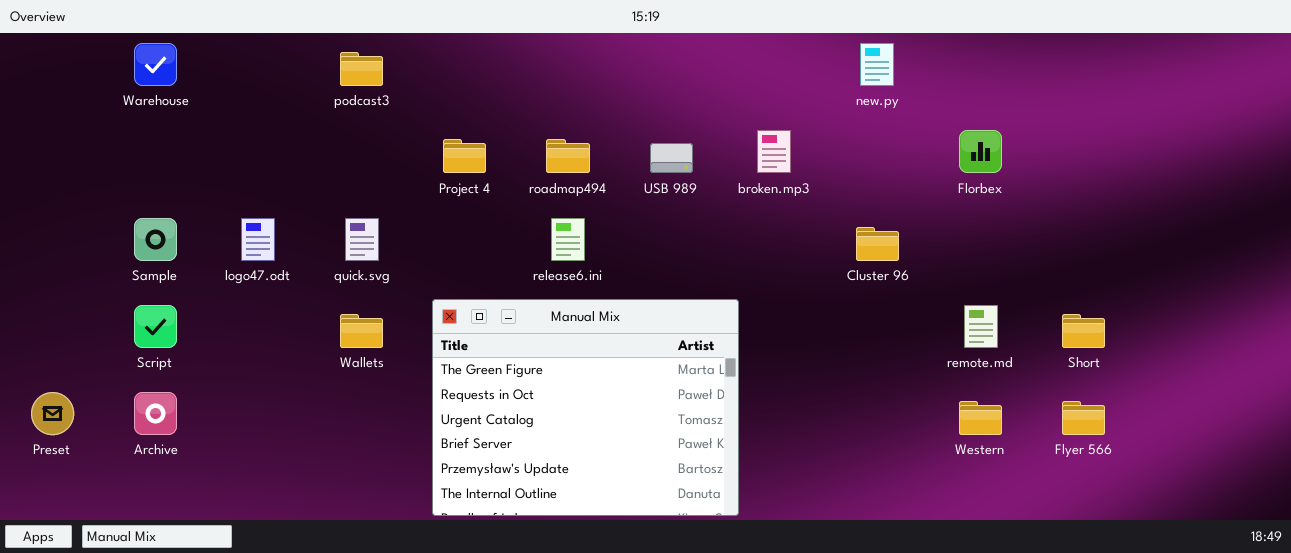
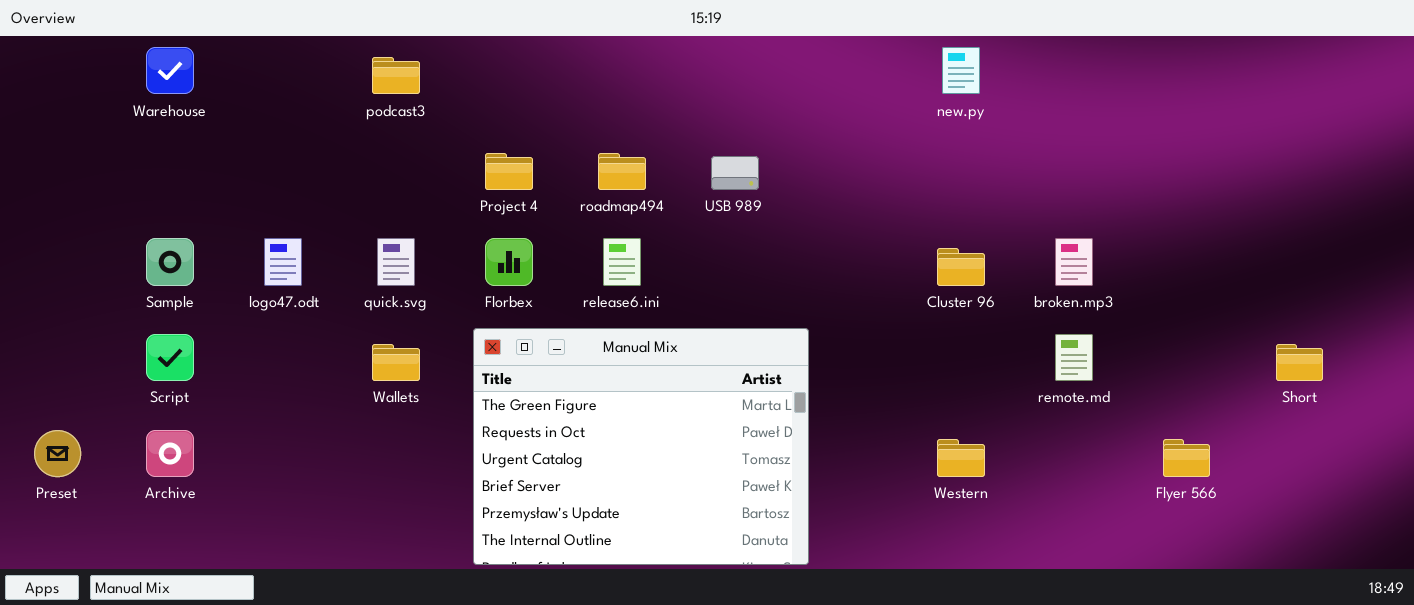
broken.mp3: [757,130,791,173] -> [1055,238,1093,286], moved
Florbex: [959,130,1002,173] -> [485,238,533,286], moved
Short: [1062,314,1105,348] -> [1276,344,1323,381], moved
Western: [959,401,1002,435] -> [937,439,985,477], moved

